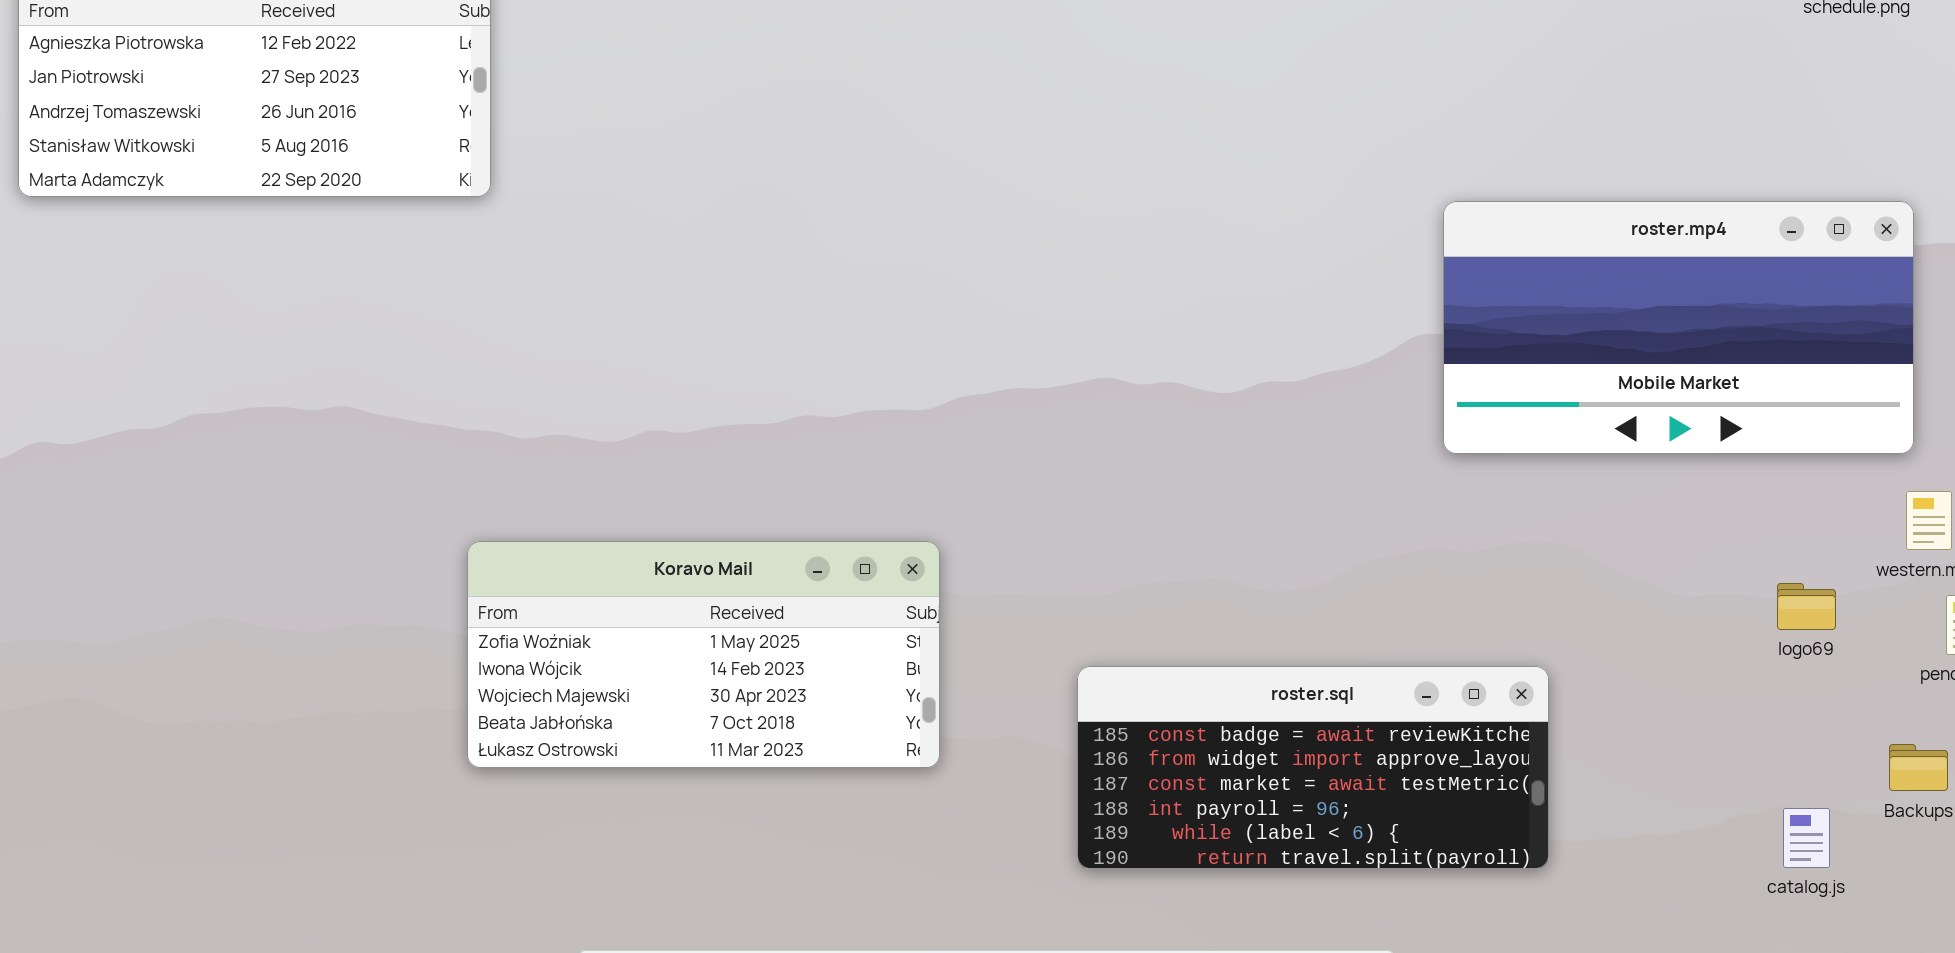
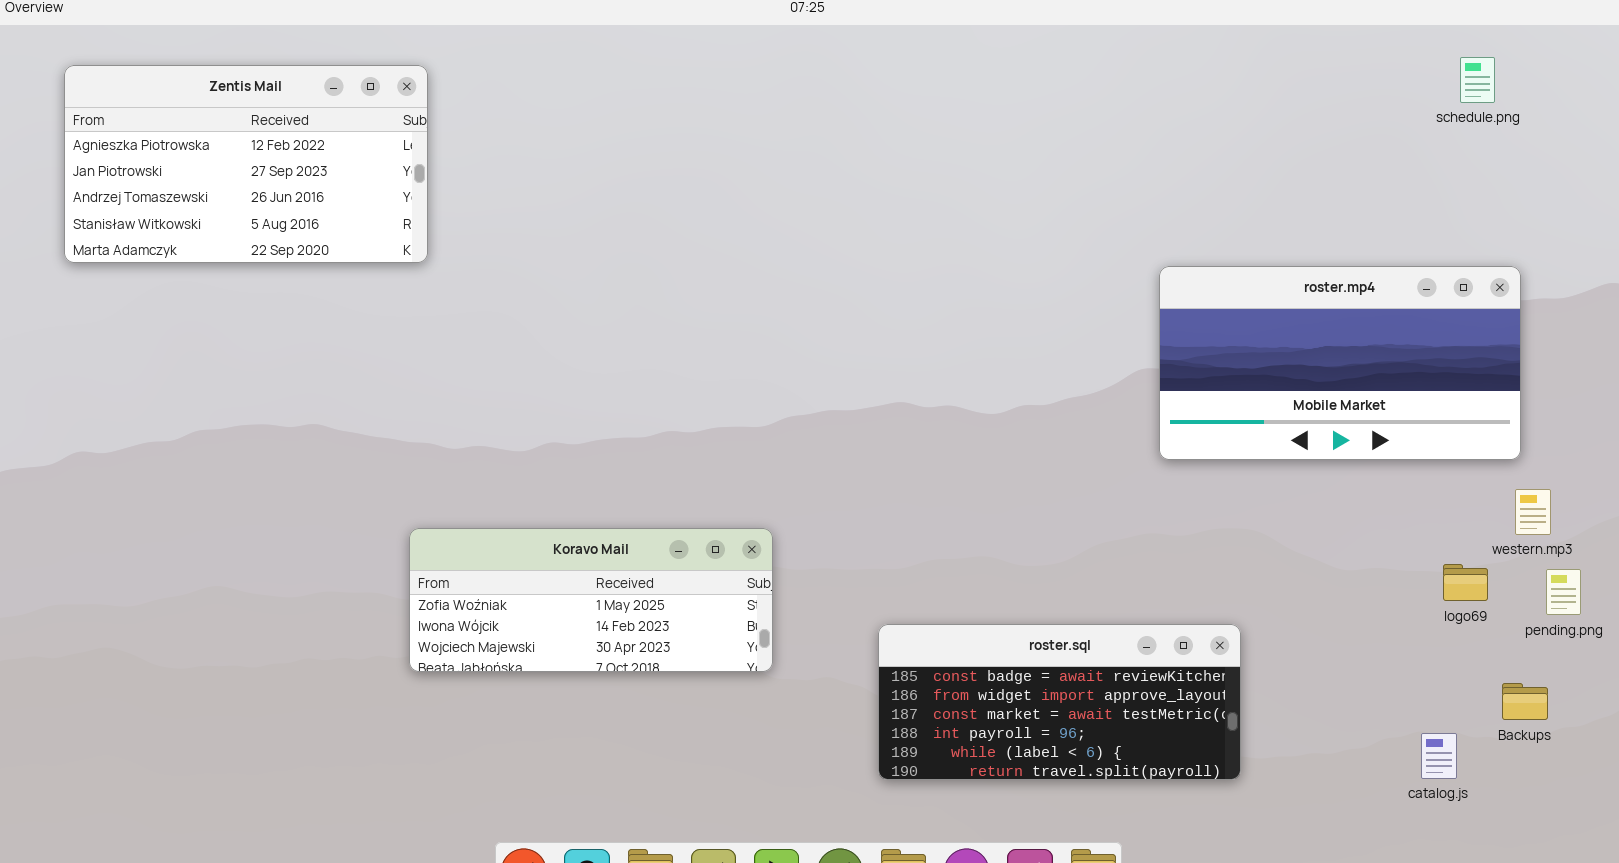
Koravo Mail: [467,541,940,768] -> [409,528,773,672], resized
logo69: [1777,583,1836,630] -> [1443,564,1488,601], moved

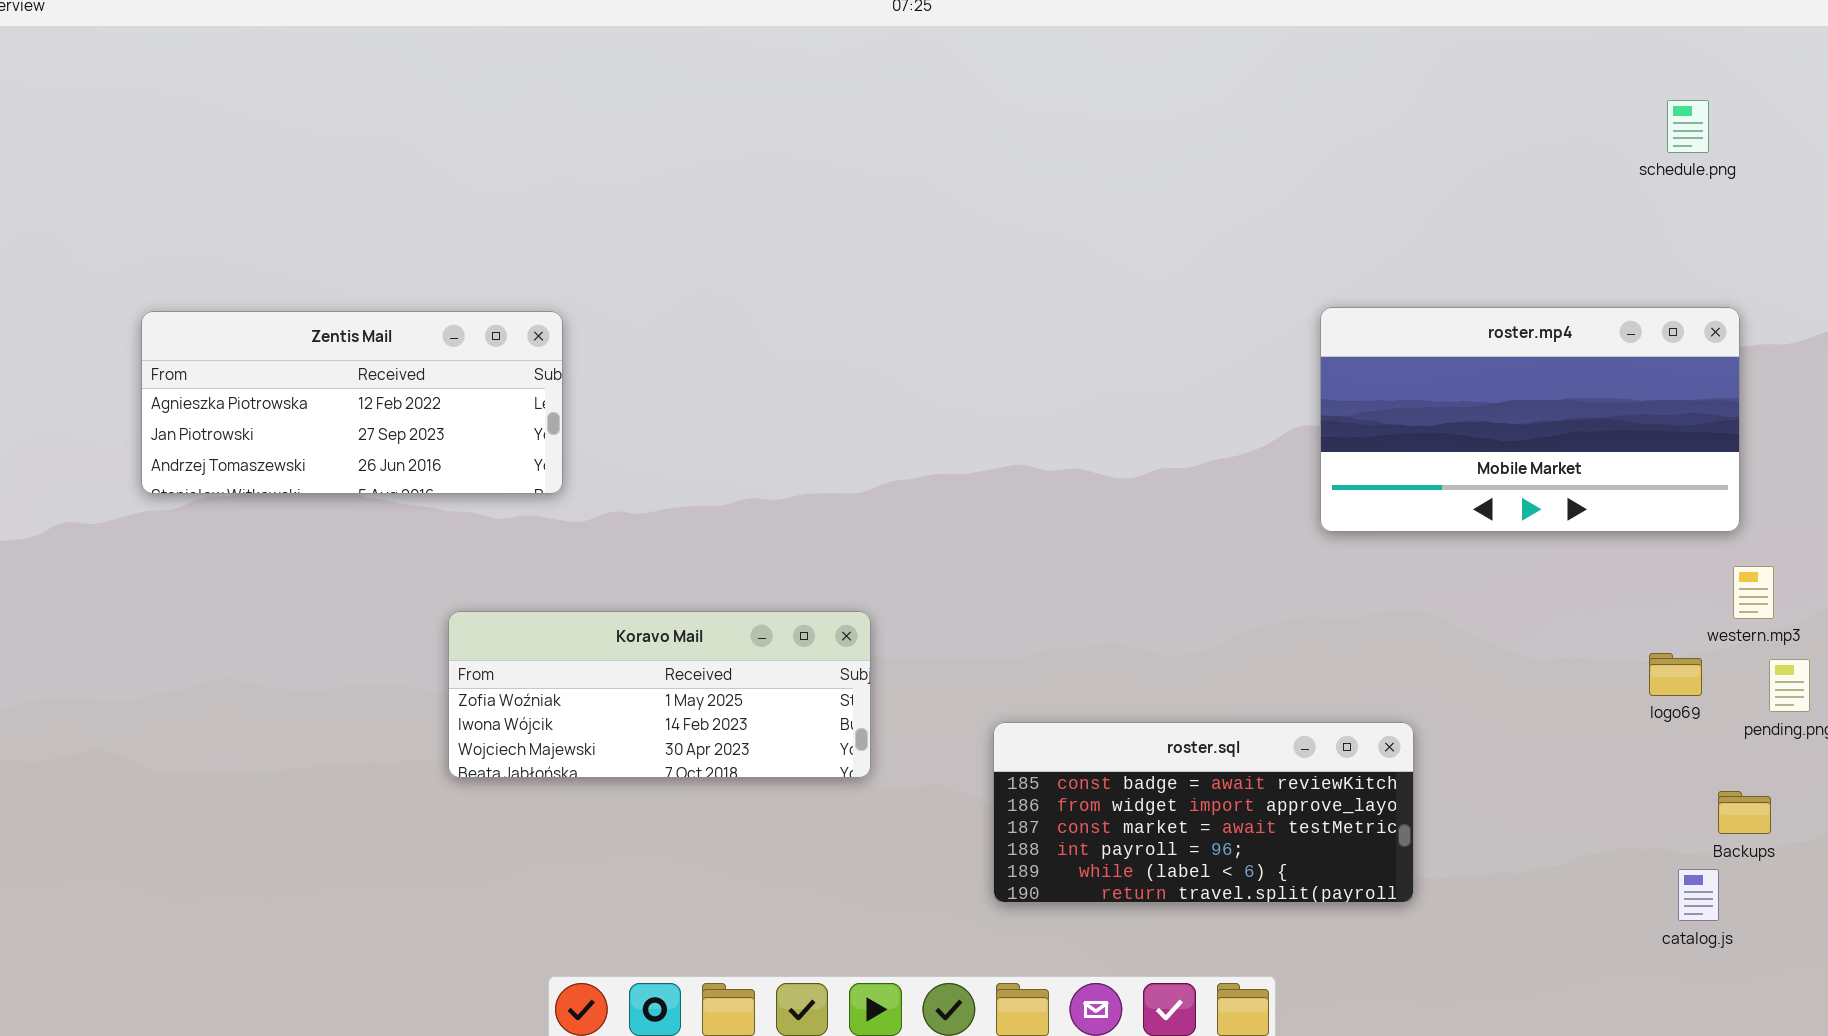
schedule.png: [1460,57,1495,103] -> [1667,100,1709,153], moved
Zentis Mail: [64,65,428,263] -> [141,311,563,494], moved, resized
catalog.js: [1421,733,1457,779] -> [1678,869,1719,921], moved

